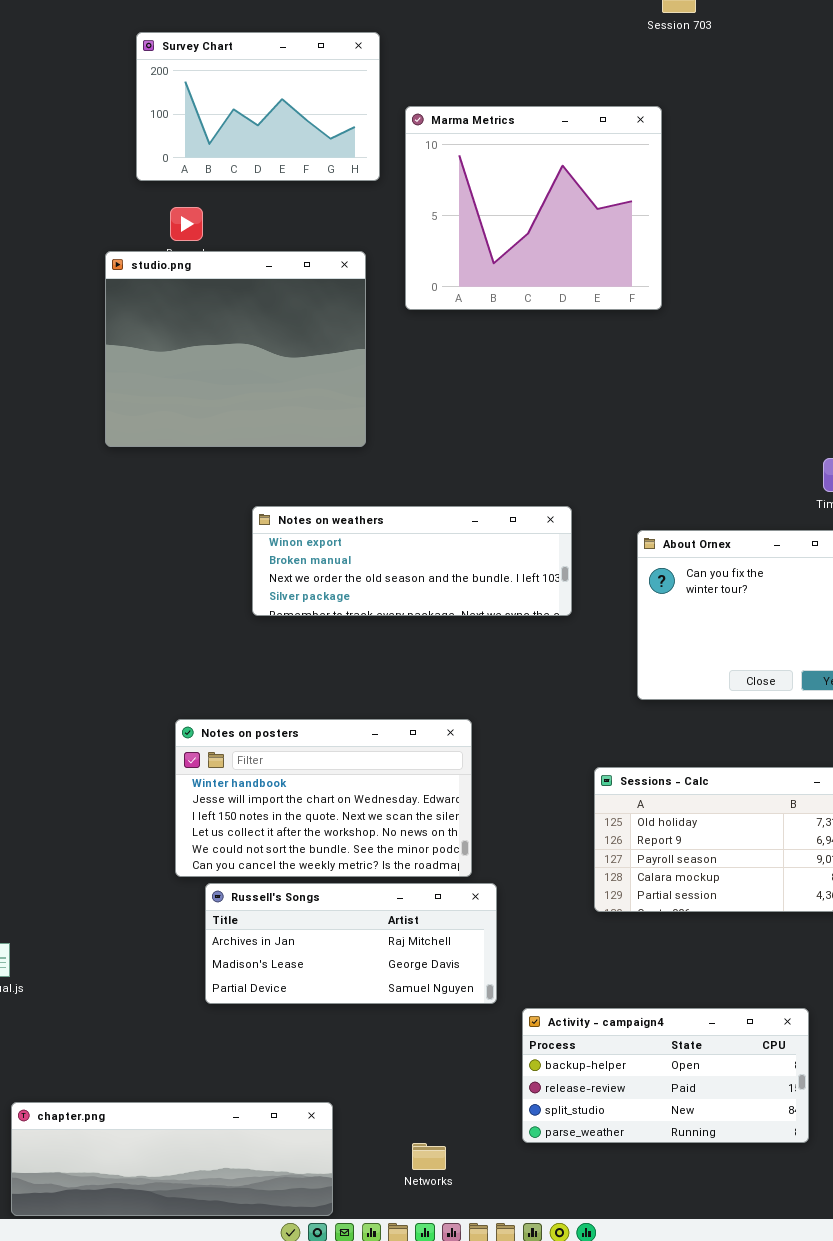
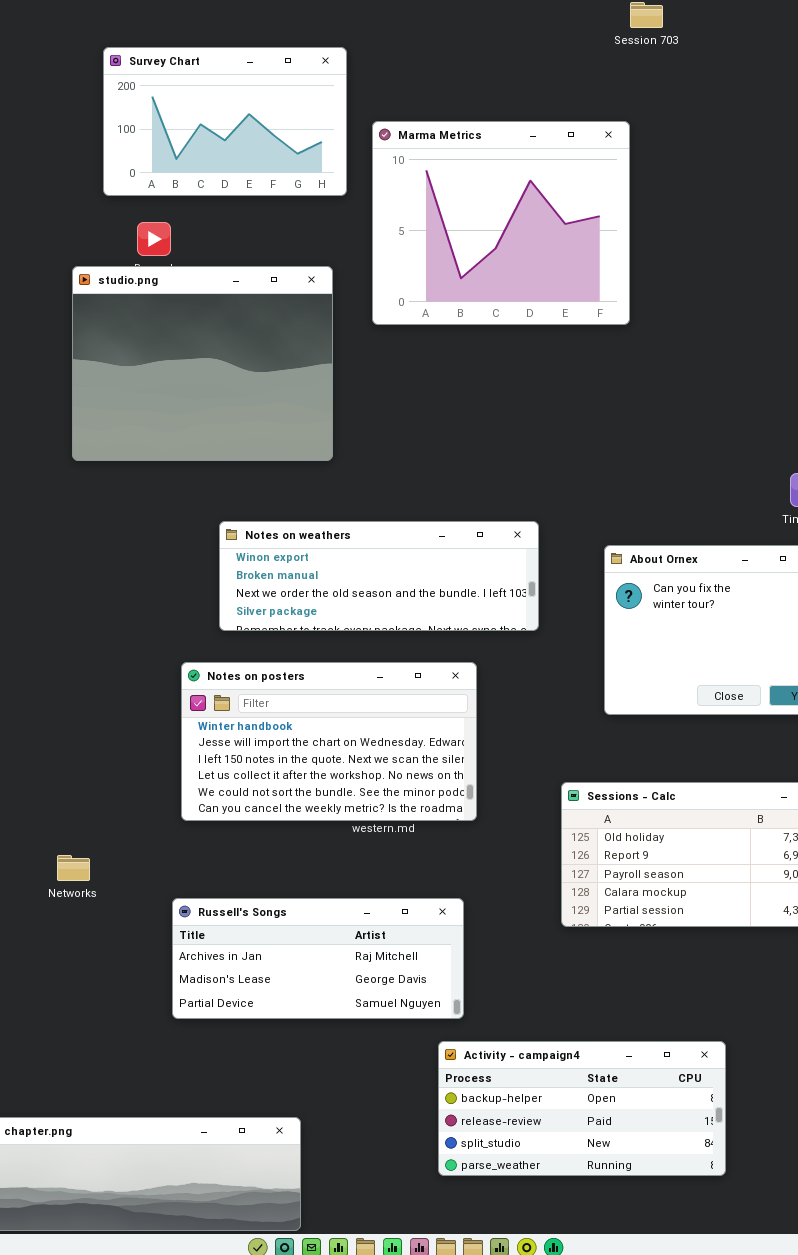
Notes on posters: [175,719,472,877] -> [181,662,477,821], moved
Activity - campaign4: [522,1008,809,1143] -> [438,1041,726,1176], moved
Networks: [412,1143,446,1170] -> [57,855,90,881], moved

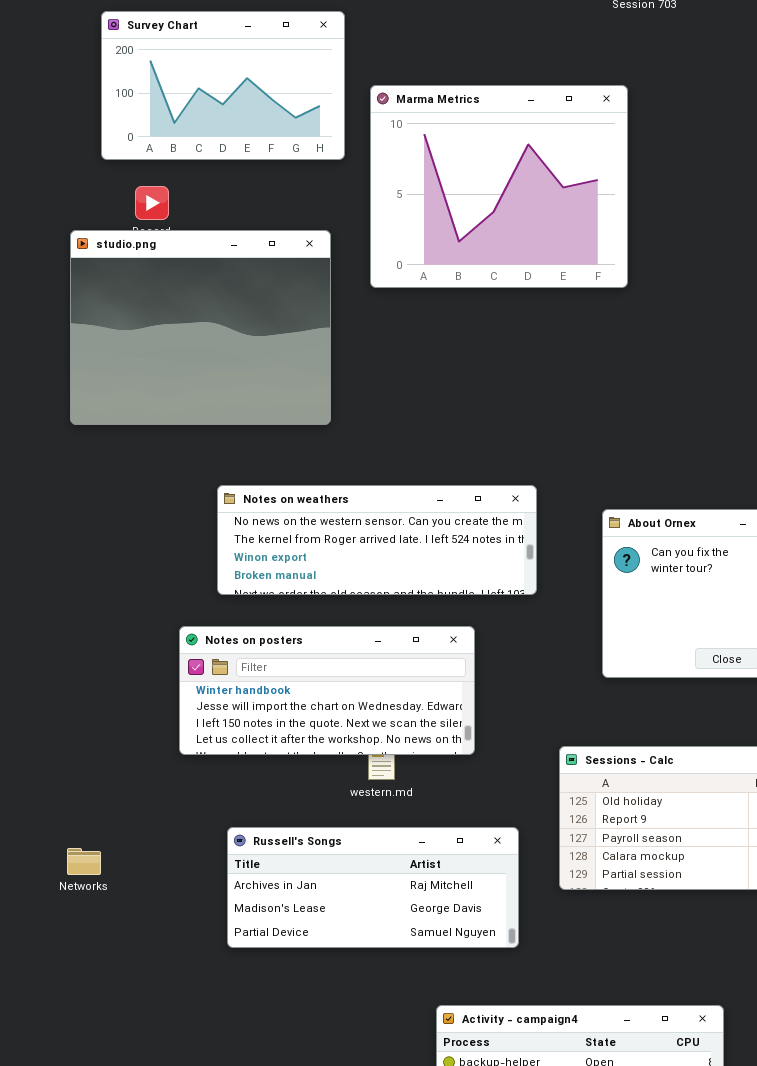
Notes on weathers: [219,521,539,631] -> [217,485,537,595], scrolled up 2 rows
Notes on posters: [181,662,477,821] -> [179,626,475,755], resized
Networks: [57,855,90,881] -> [67,848,101,875], moved
Russell's Songs: [172,898,464,1019] -> [227,827,519,948], moved

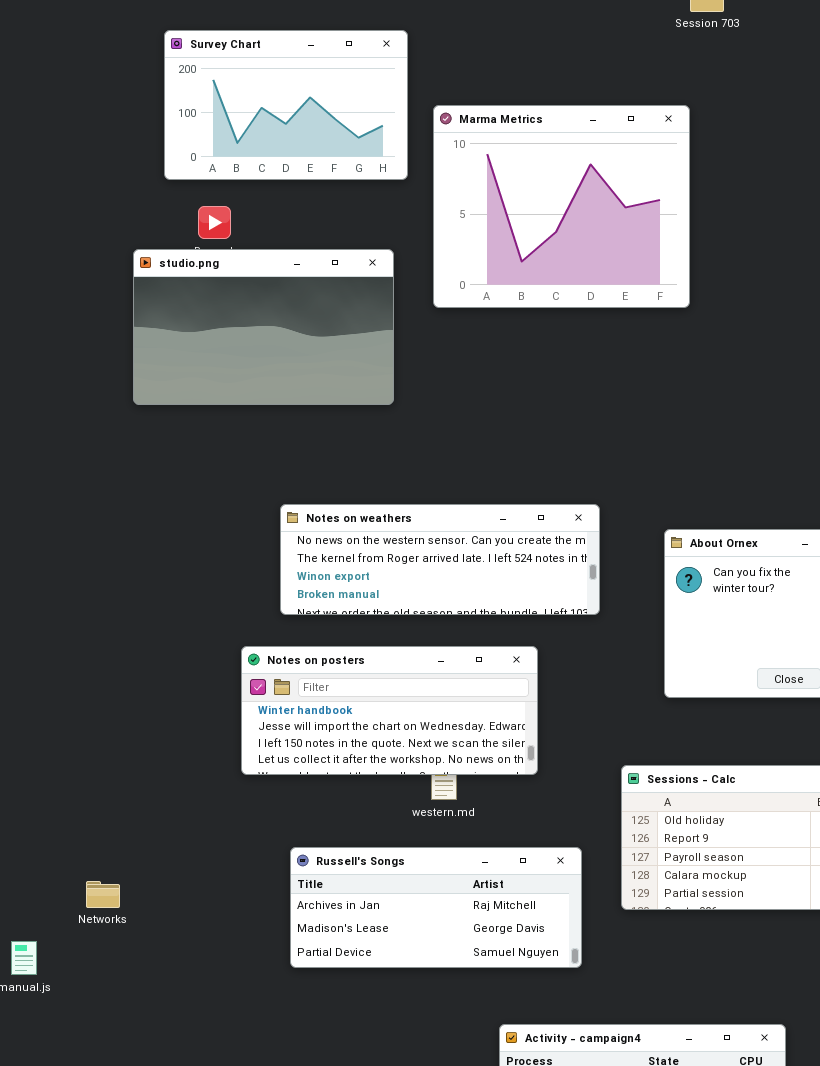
studio.png: [70,230,331,425] -> [133,249,394,405], resized
Networks: [67,848,101,875] -> [86,881,120,908], moved

